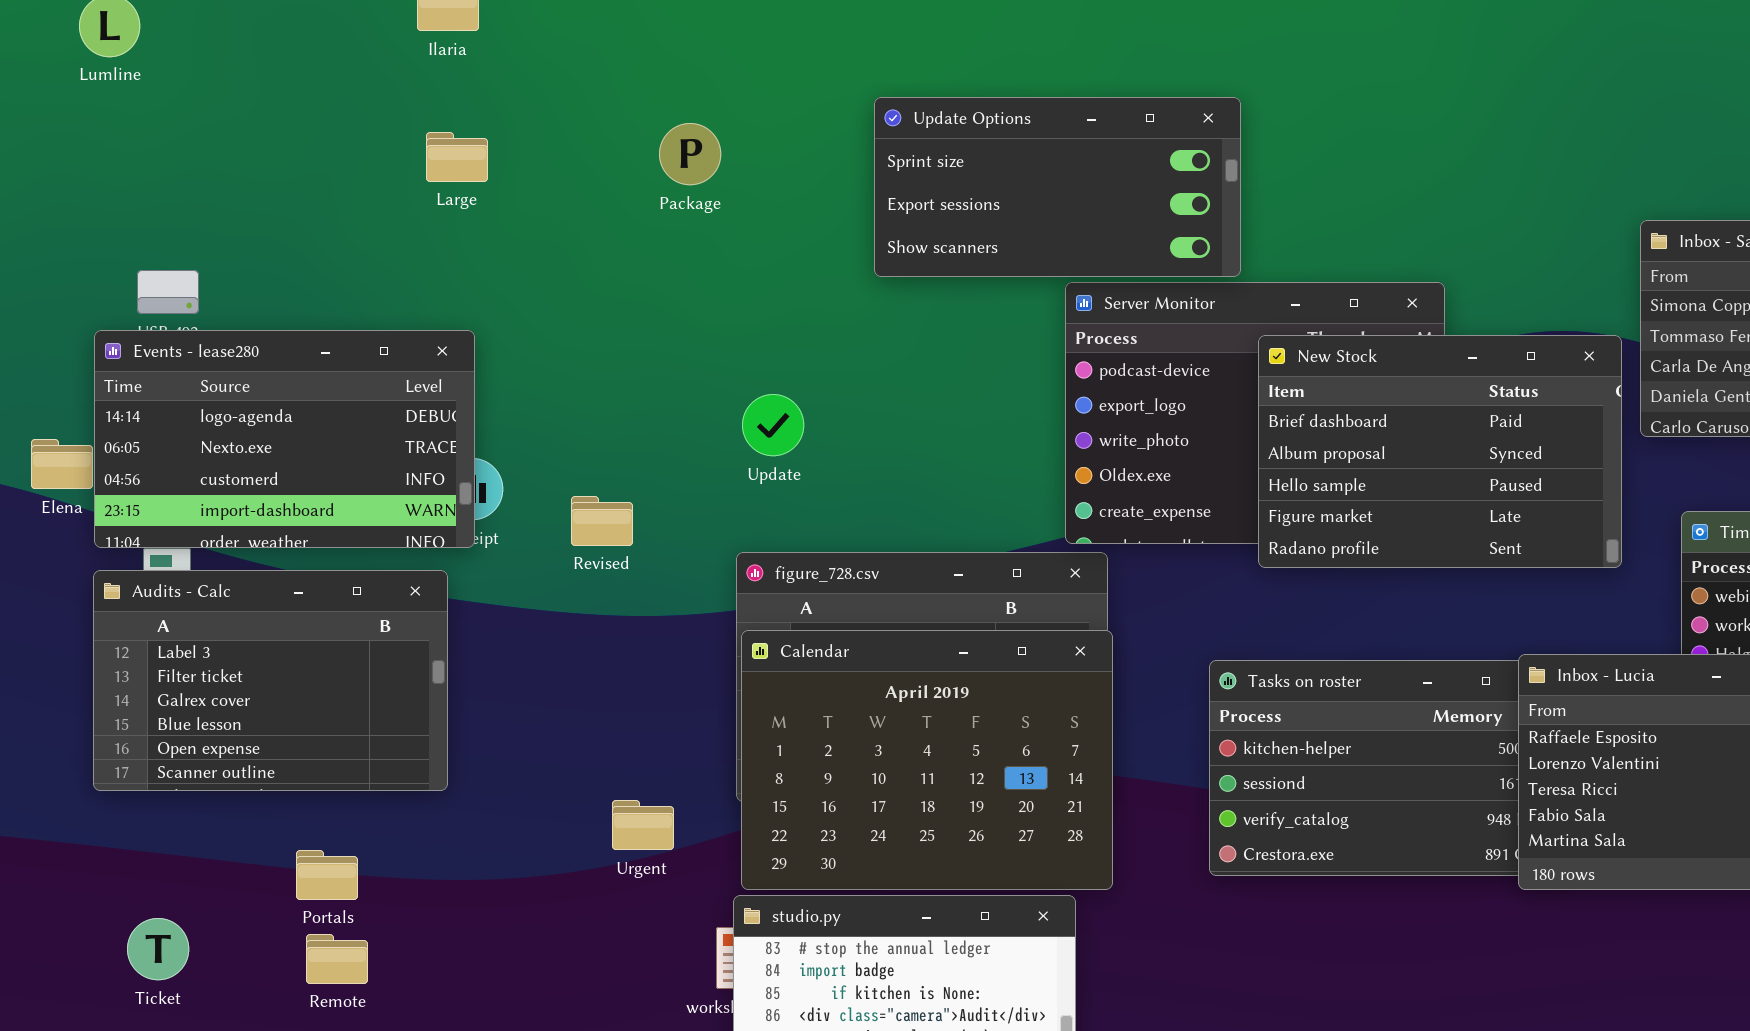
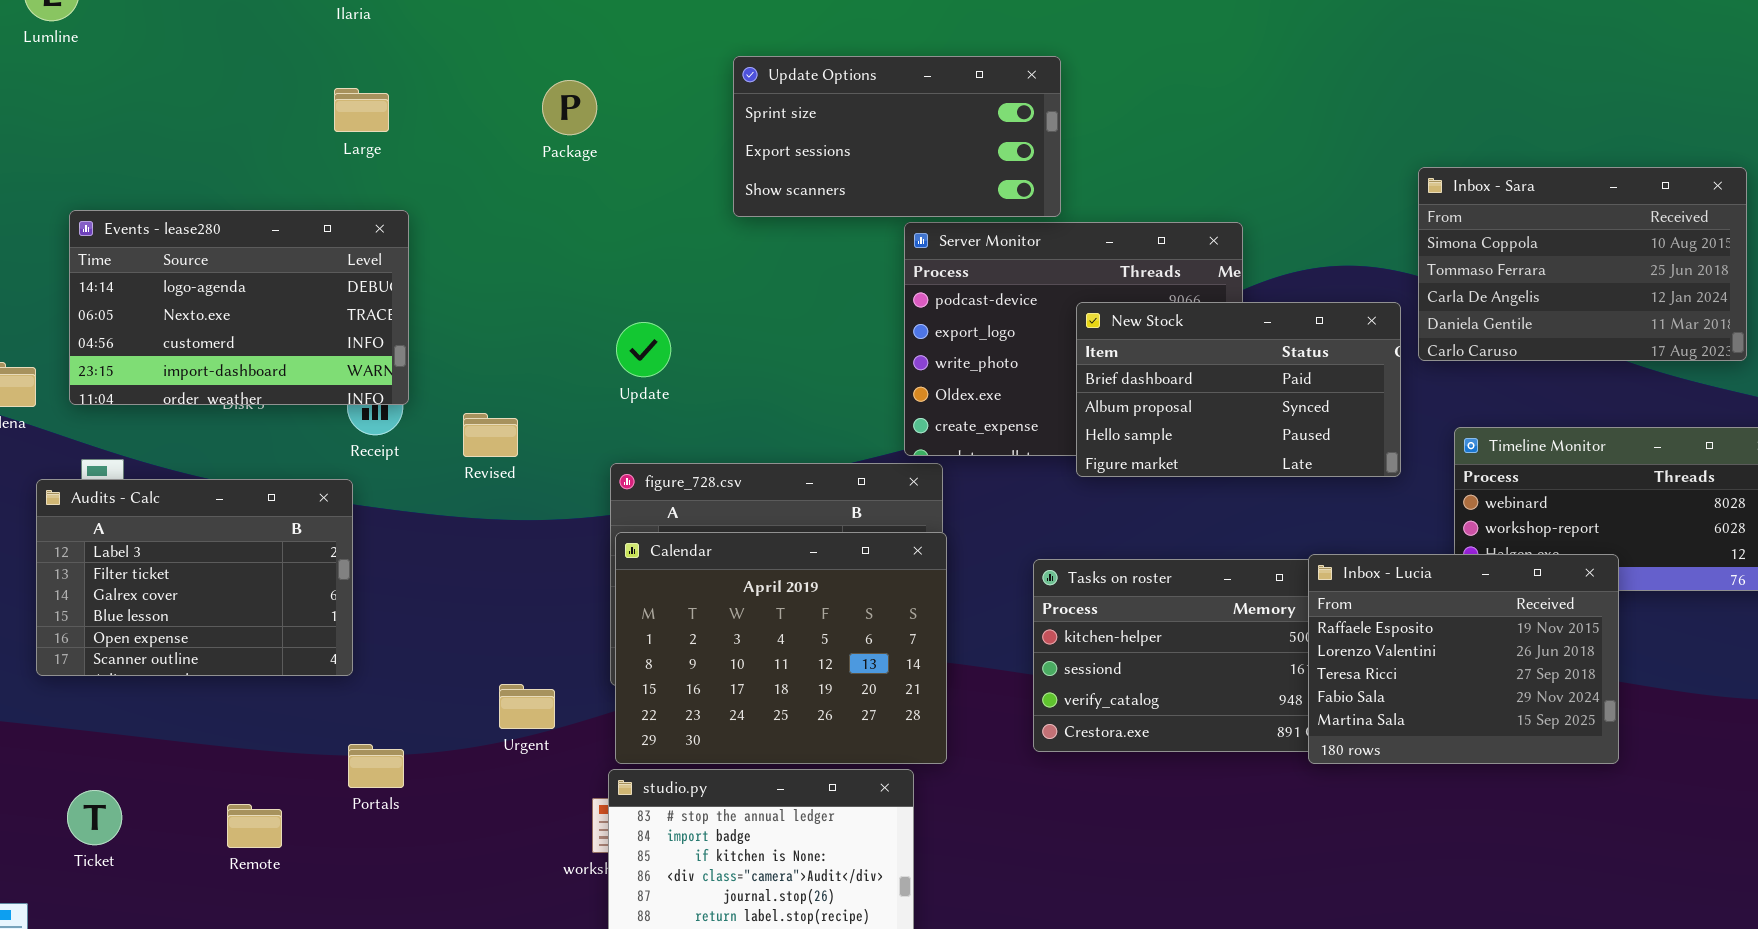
Events - lease280: [94,330,475,548] -> [69,210,409,405], moved
New Stock: [1258,335,1622,568] -> [1076,302,1401,477], resized
Portals: [296,850,358,900] -> [348,744,404,788], moved

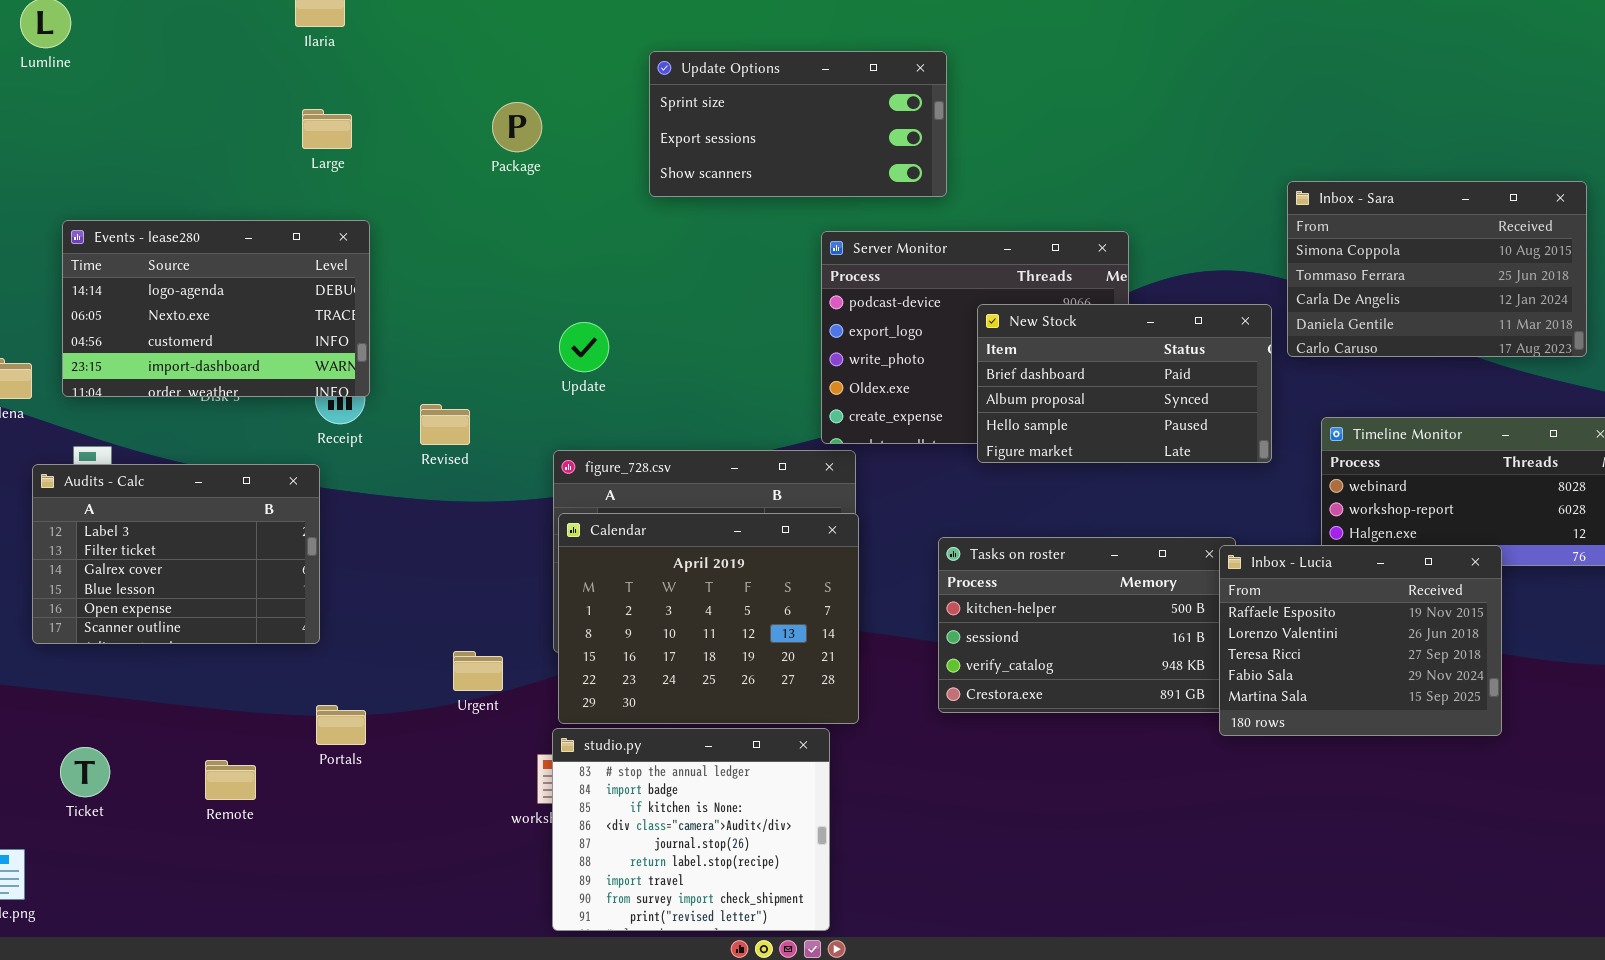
Update Options: [733,56,1061,217] -> [649,51,947,197], moved
Inbox - Lucia: [1308,554,1619,764] -> [1219,545,1502,736], moved

